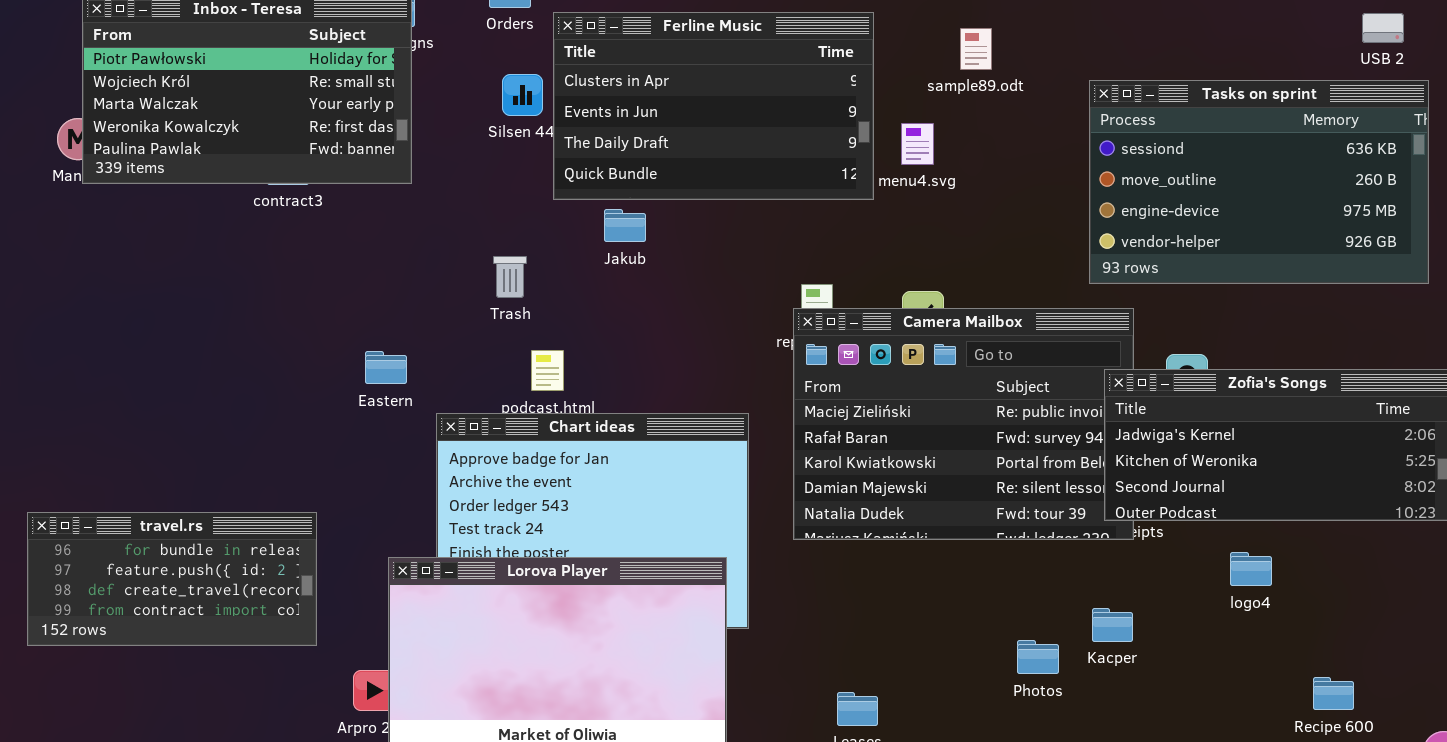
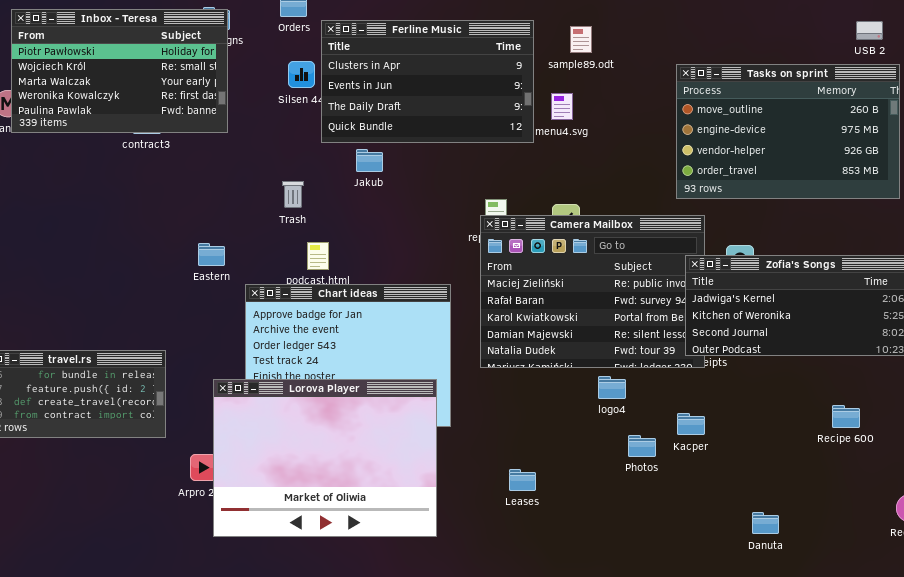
sample89.odt: [960,28,992,70] -> [570,26,592,53], moved
Tasks on sprint: [1089,80,1429,284] -> [676,64,900,199], scrolled down 1 row
logo4: [1230,552,1272,586] -> [598,376,626,399], moved
Recipe 600: [1313,677,1354,710] -> [832,405,860,428], moved

